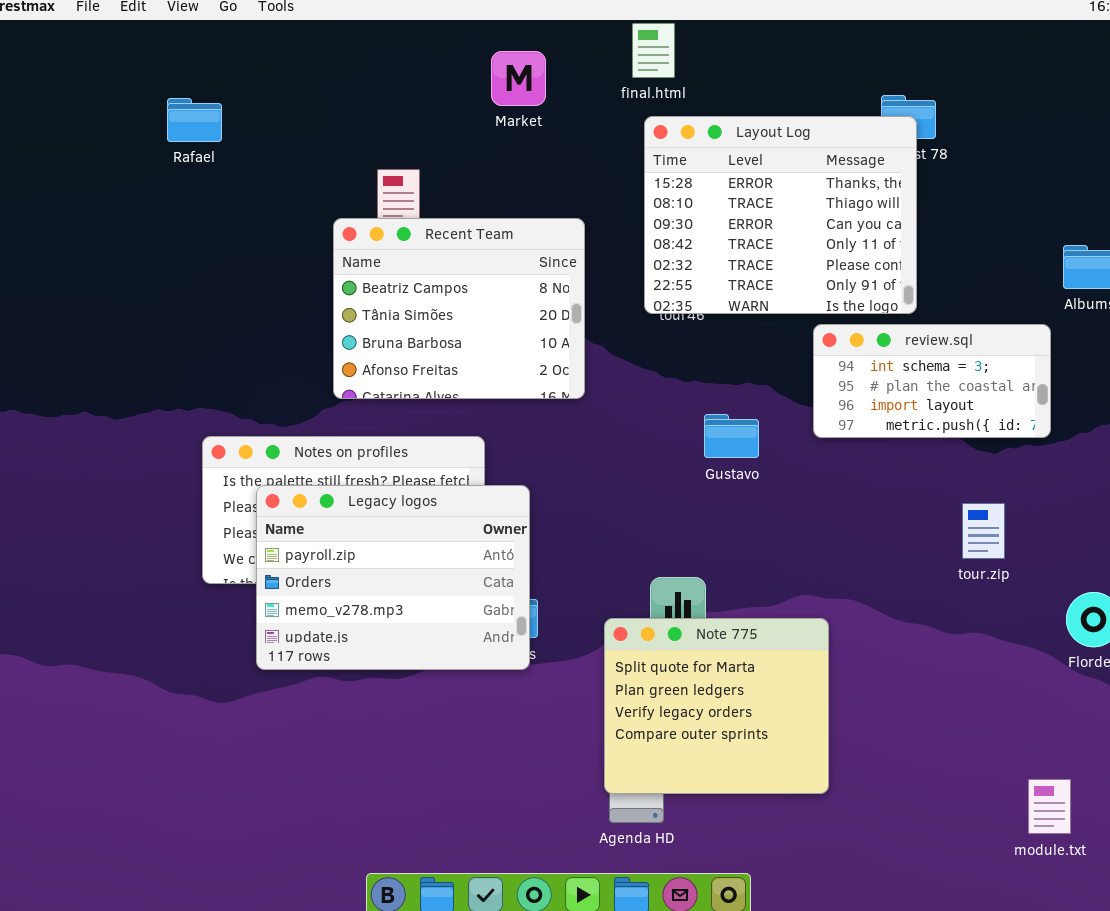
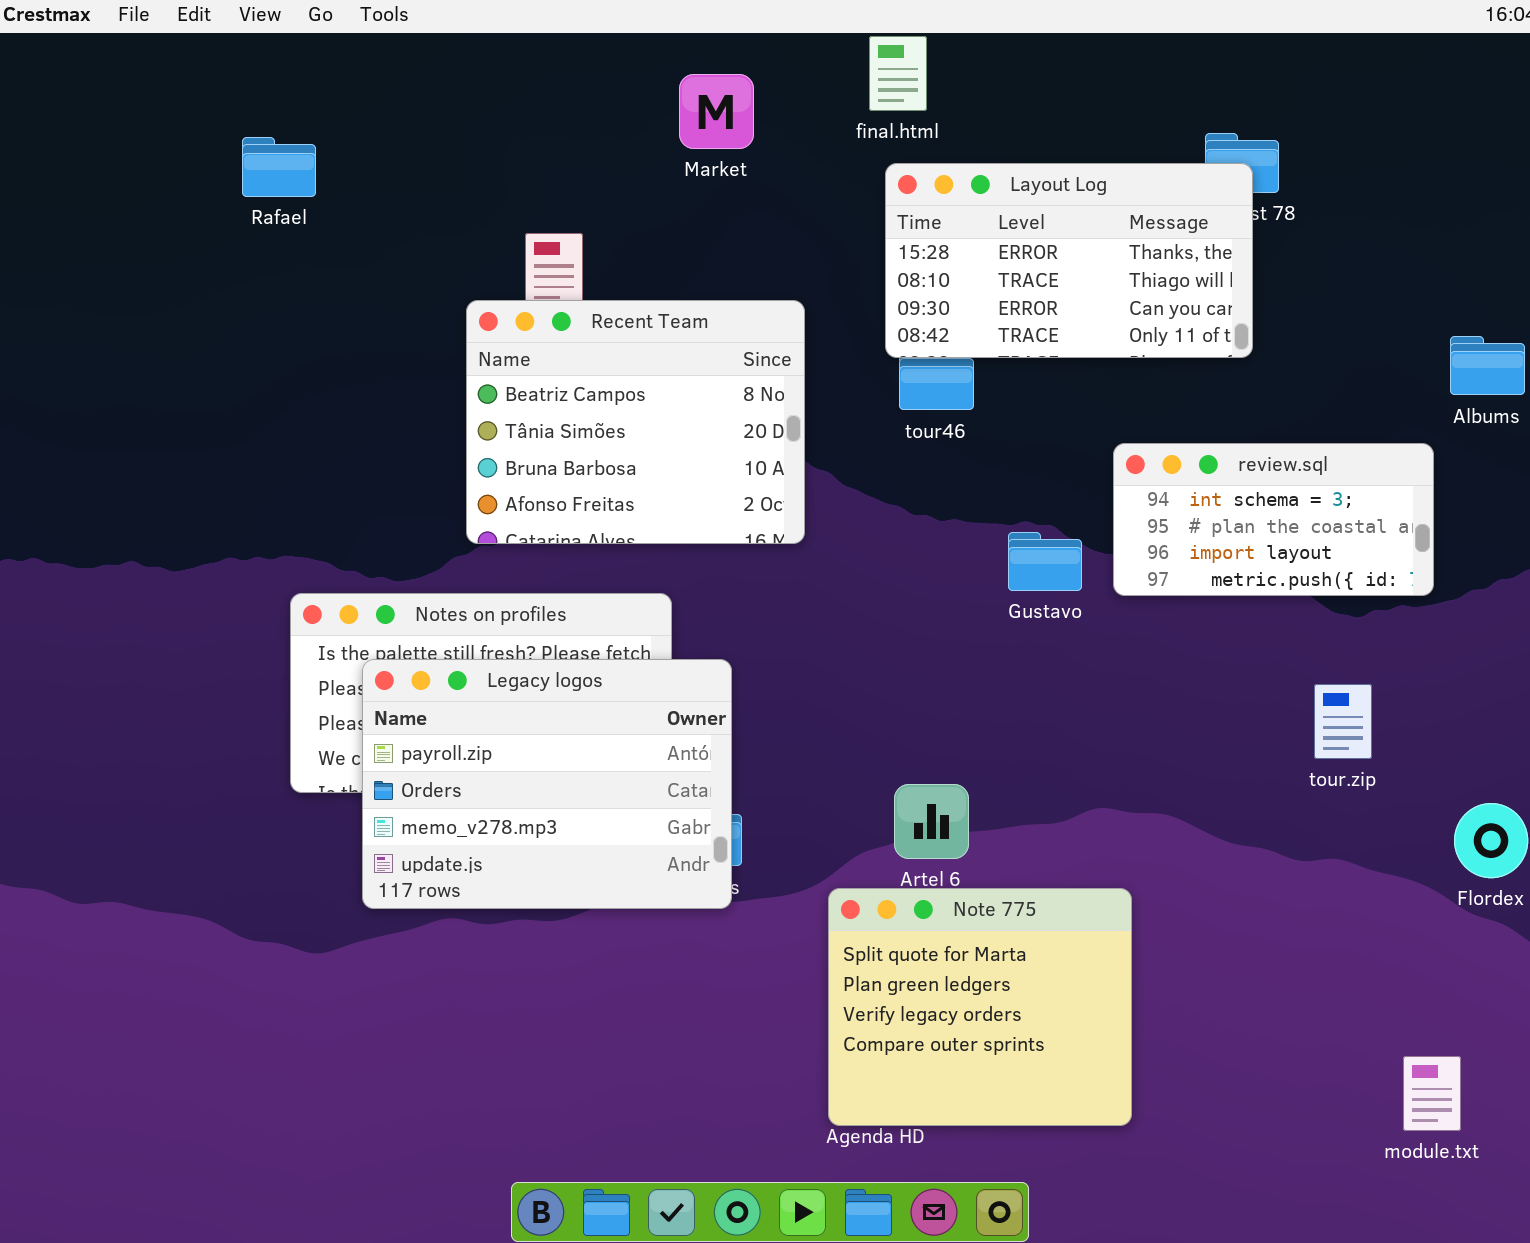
Layout Log: [644,116,917,314] -> [885,163,1253,358], resized
Gustavo: [704,414,759,458] -> [1008,532,1082,591], moved
Note 775: [604,618,829,794] -> [828,888,1132,1126], moved

